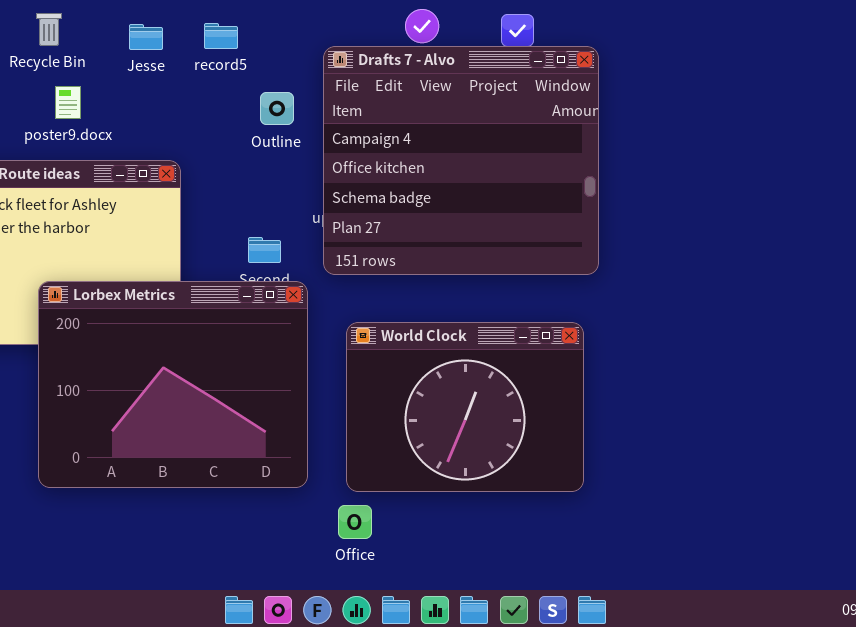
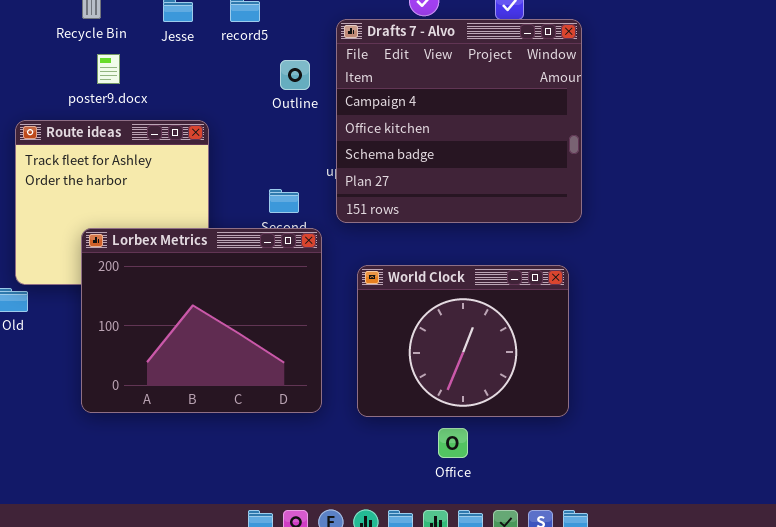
Office: [338,505,372,539] -> [438,428,468,458], moved

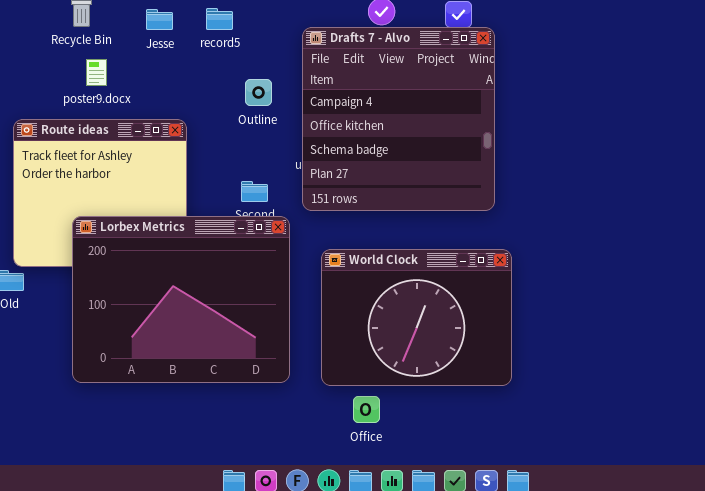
Drafts 7 - Alvo: [336,19,582,223] -> [302,27,495,211], resized
Outline: [280,60,310,90] -> [245,79,272,106], moved
Office: [438,428,468,458] -> [353,396,380,423], moved

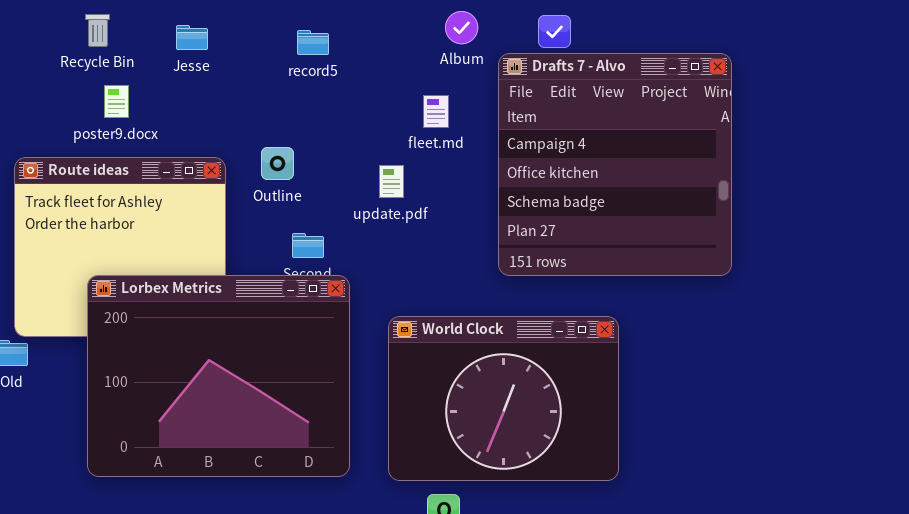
record5: [206,8,233,30] -> [297,30,329,55], moved
Drafts 7 - Alvo: [302,27,495,211] -> [498,53,732,276], moved
Outline: [245,79,272,106] -> [261,147,294,180], moved

